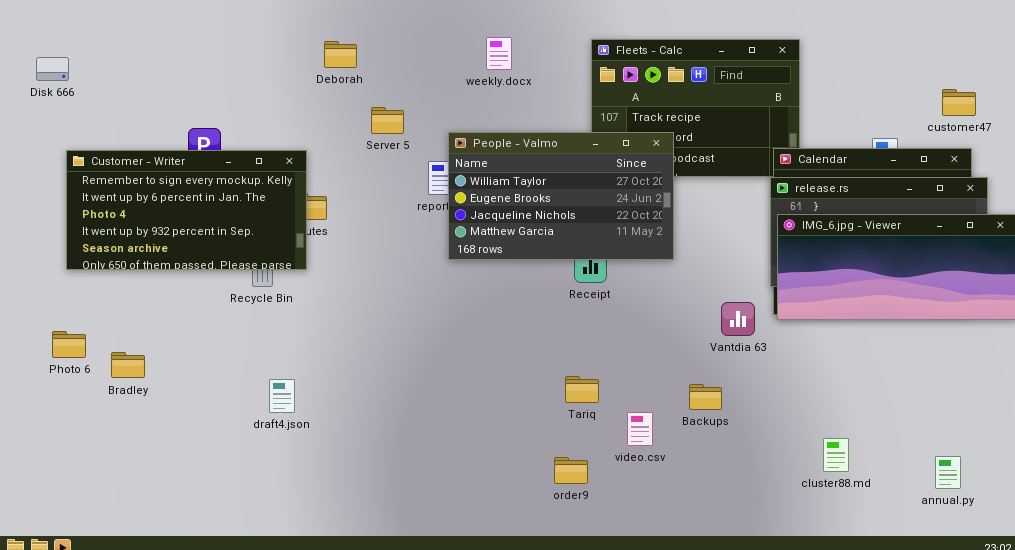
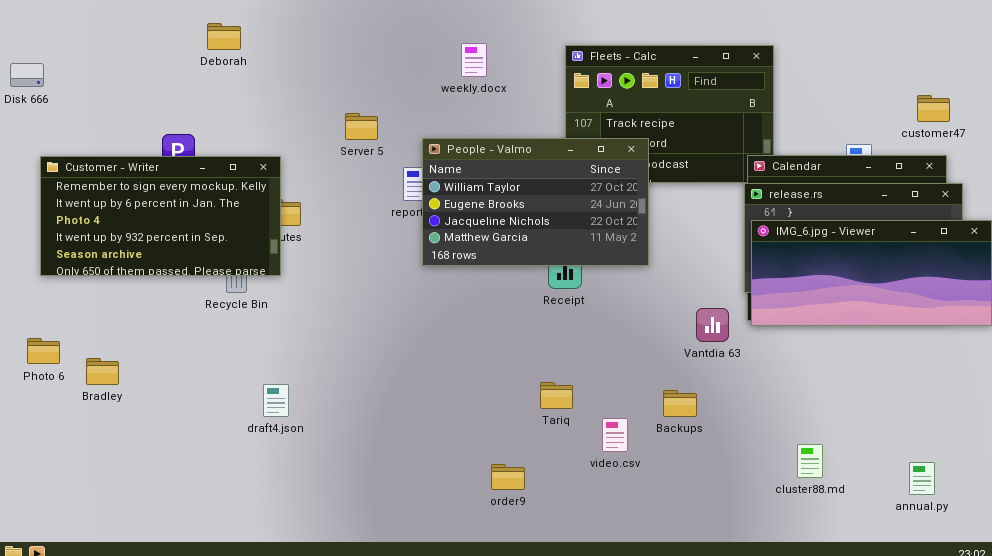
Deborah: [324,41,357,68] -> [207,23,241,50], moved
draft4.json: [269,379,295,413] -> [263,384,289,417], moved
order9: [554,457,588,484] -> [491,464,525,490], moved

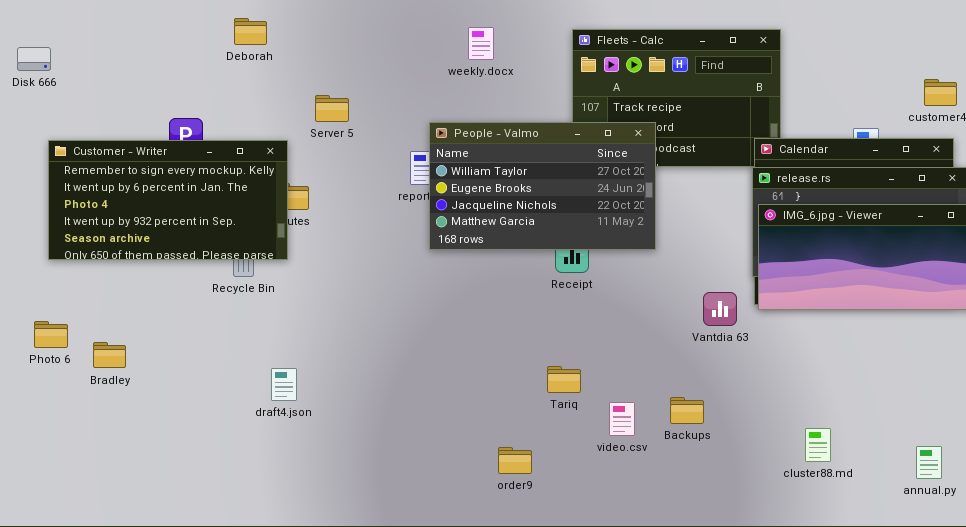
Deborah: [207,23,241,50] -> [234,18,267,45], moved
Server 5: [345,113,378,140] -> [315,95,349,122], moved
Backups: [663,390,697,417] -> [670,397,704,424], moved

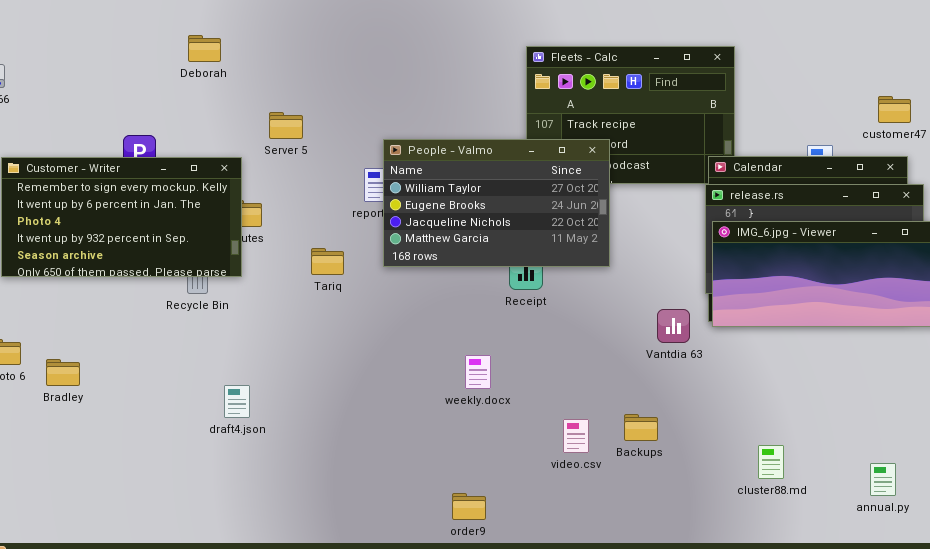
weekly.docx: [468,27,494,60] -> [465,355,491,389], moved
Tariq: [547,366,581,393] -> [311,248,344,275], moved
order9: [498,447,532,474] -> [452,493,486,520], moved

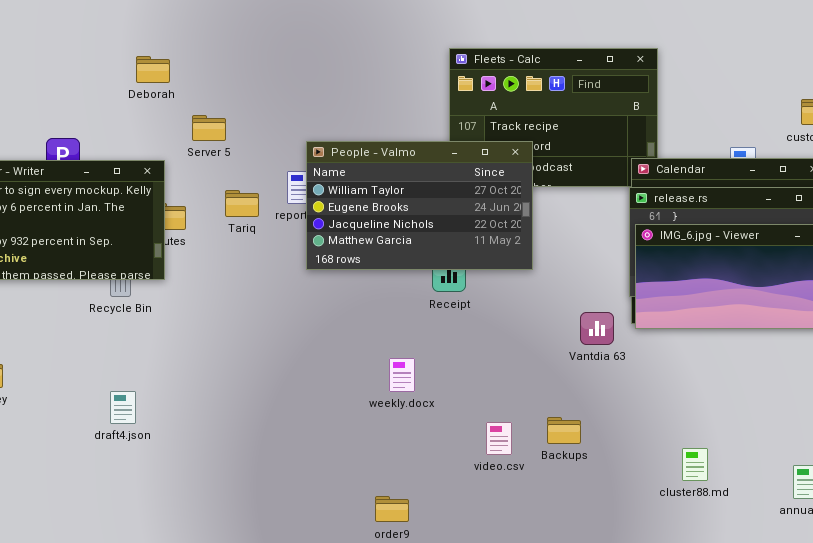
Deborah: [188,35,221,62] -> [136,56,170,83], moved
Tariq: [311,248,344,275] -> [225,190,259,217], moved
draft4.json: [224,385,250,418] -> [110,391,136,424], moved

